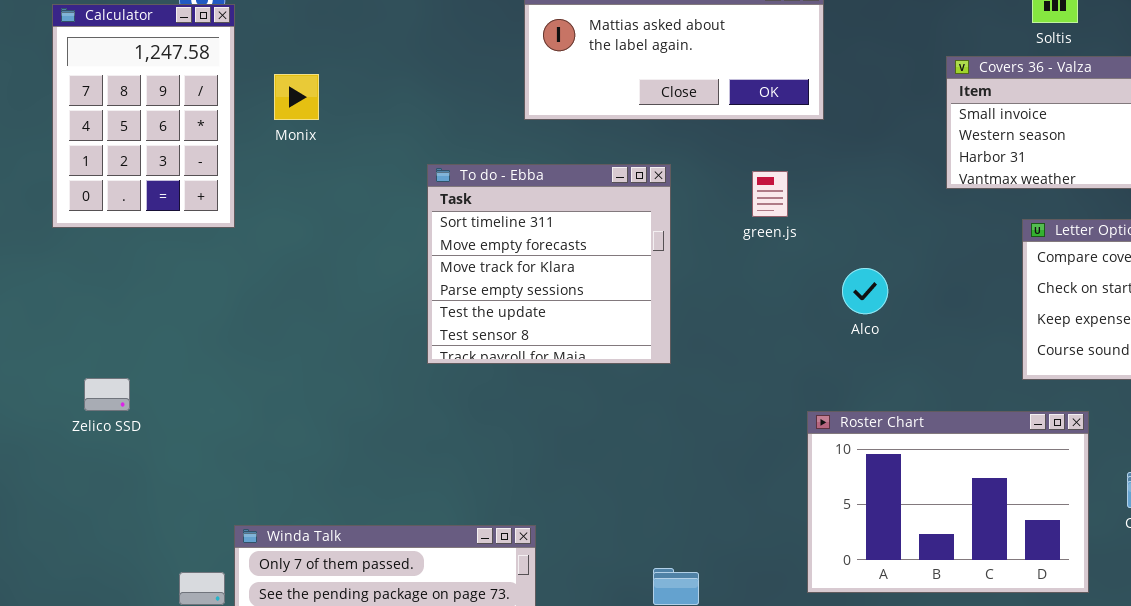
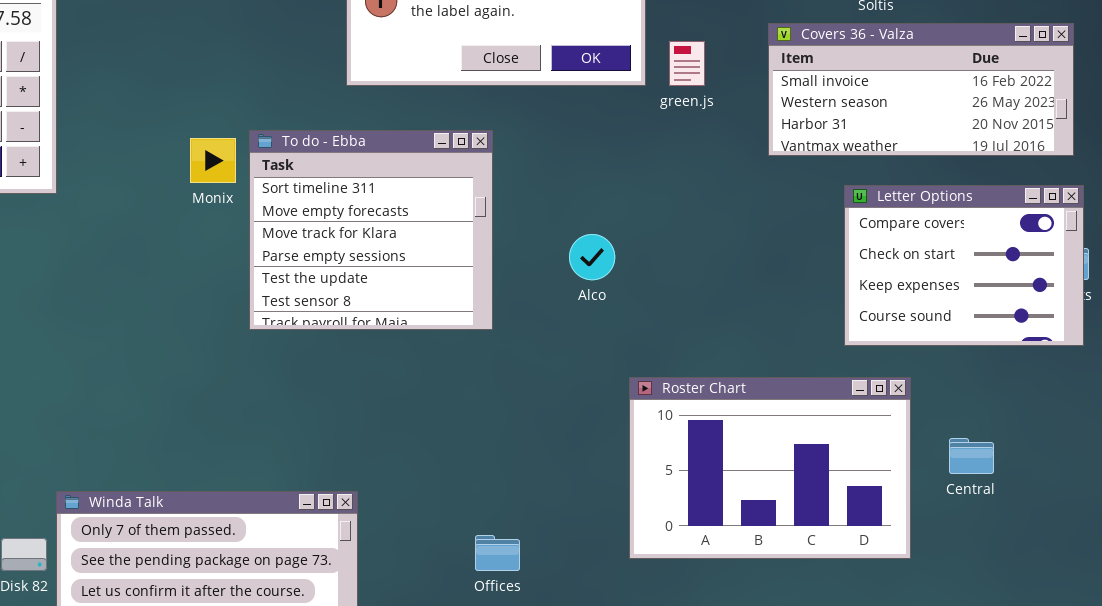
Monix: [274,74,319,120] -> [190,138,236,183], moved
green.js: [752,171,788,217] -> [669,41,705,86], moved
Alco: [842,268,888,314] -> [569,234,615,280], moved

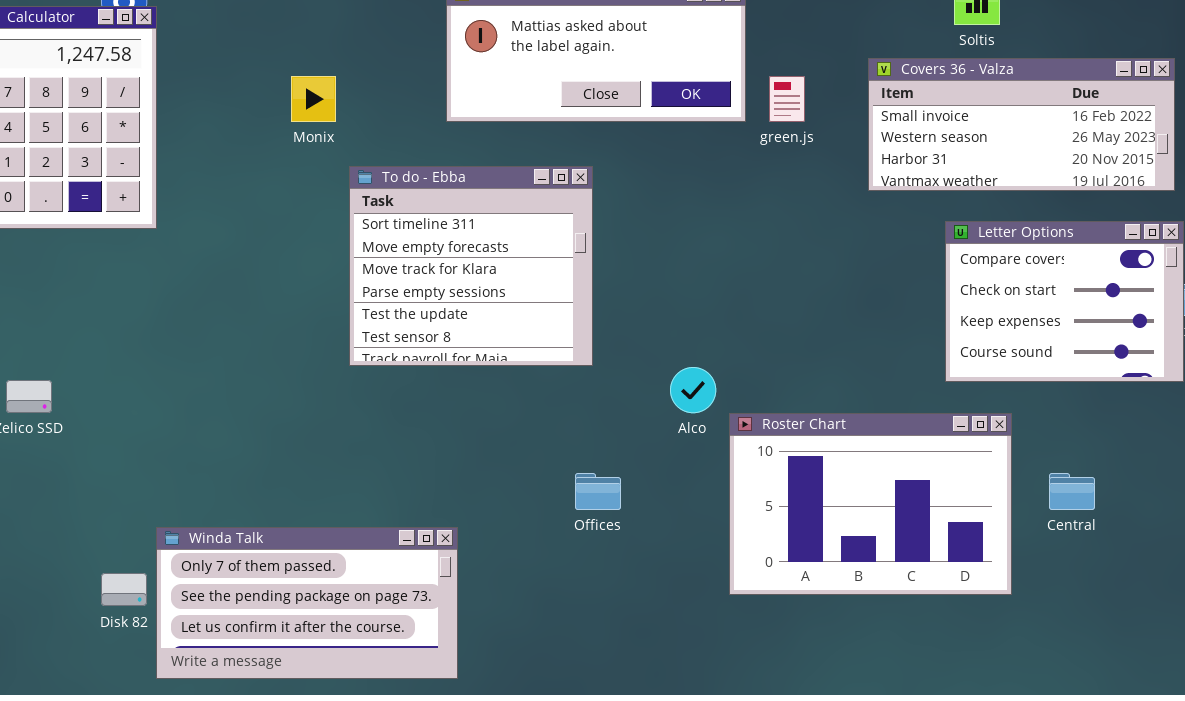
Monix: [190,138,236,183] -> [291,76,336,122], moved
Alco: [569,234,615,280] -> [670,367,716,413], moved
Offices: [475,535,520,571] -> [575,473,621,510], moved

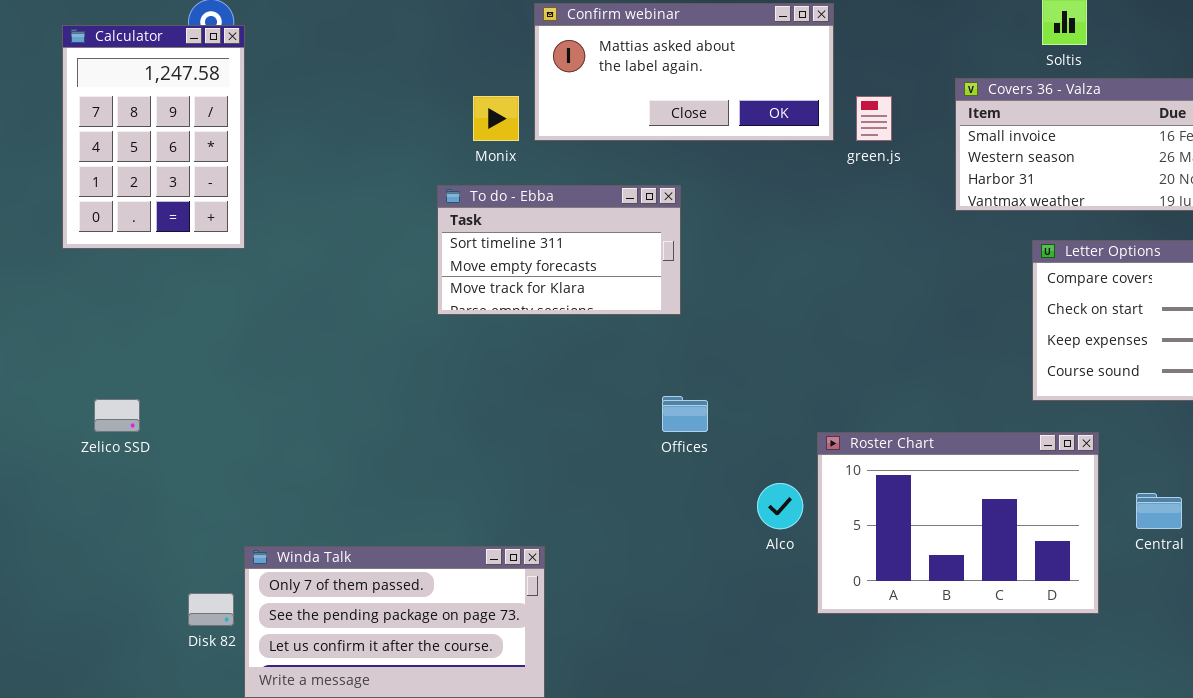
Monix: [291,76,336,122] -> [473,96,519,141], moved
To do - Ebba: [349,166,593,366] -> [437,185,681,315], resized
Alco: [670,367,716,413] -> [757,483,803,529], moved
Offices: [575,473,621,510] -> [662,396,708,432], moved

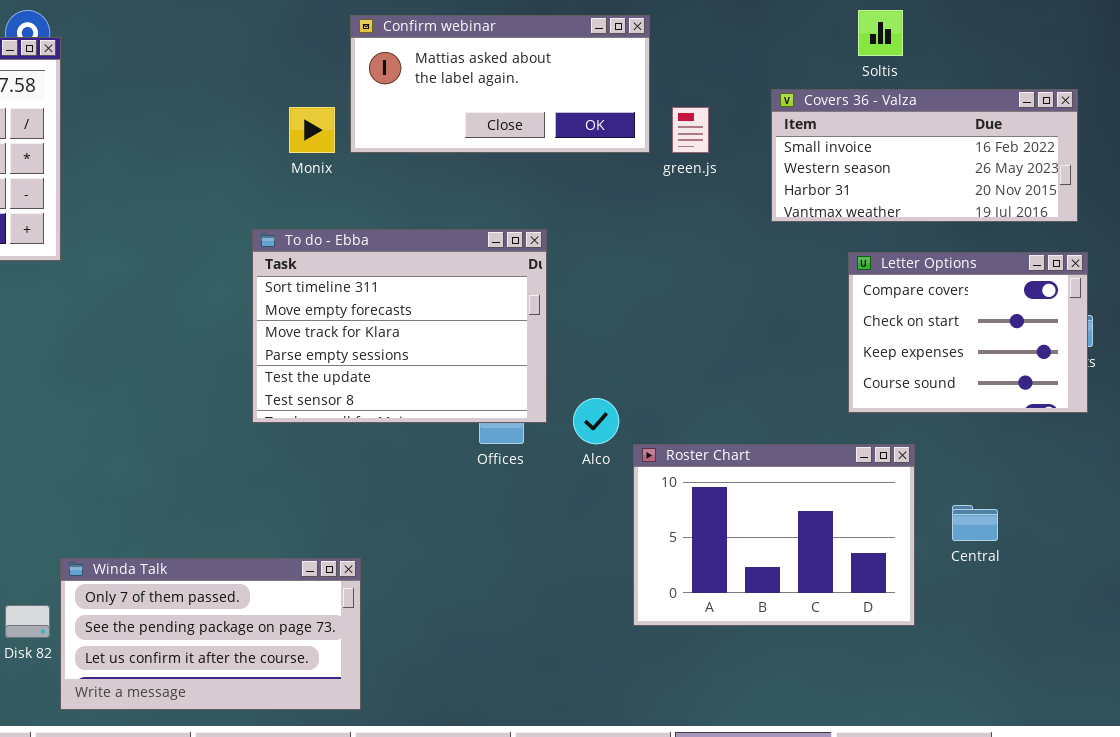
To do - Ebba: [437,185,681,315] -> [252,229,547,423], moved, resized
Alco: [757,483,803,529] -> [573,398,619,444], moved

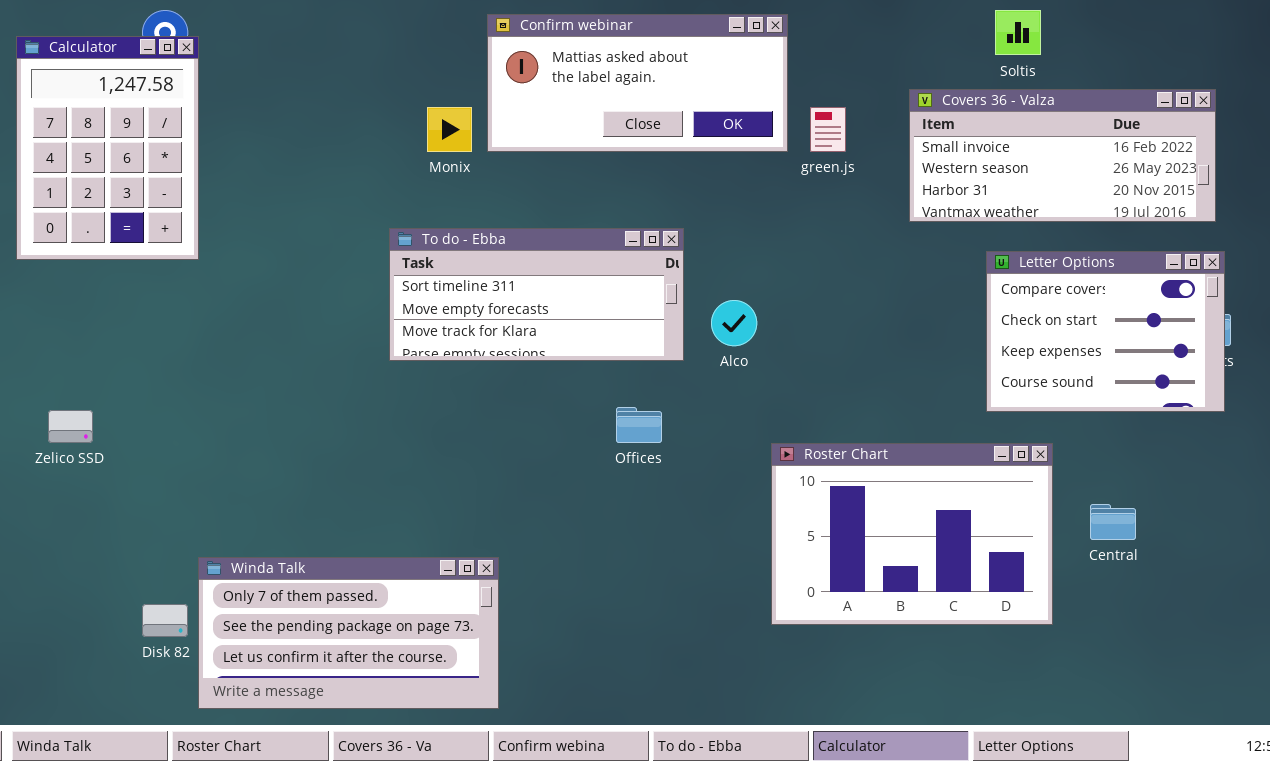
To do - Ebba: [252,229,547,423] -> [389,228,684,361], resized
Alco: [573,398,619,444] -> [711,300,757,346], moved

